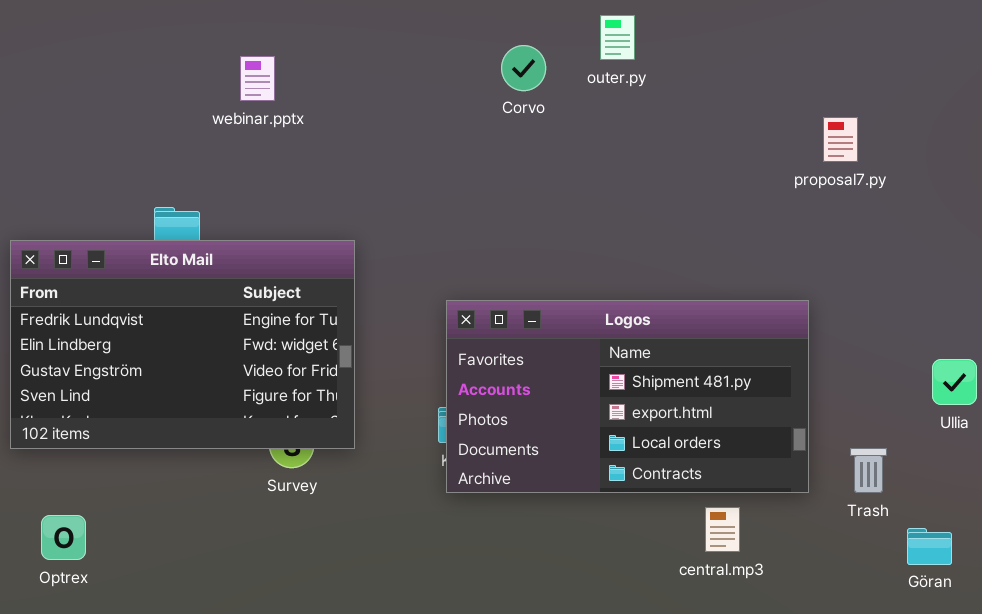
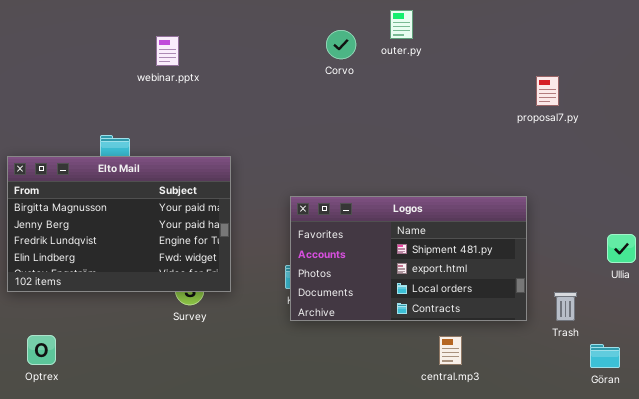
Elto Mail: [10,240,355,449] -> [7,156,231,292], scrolled up 2 rows
central.mp3: [705,507,740,552] -> [439,336,462,365], moved

